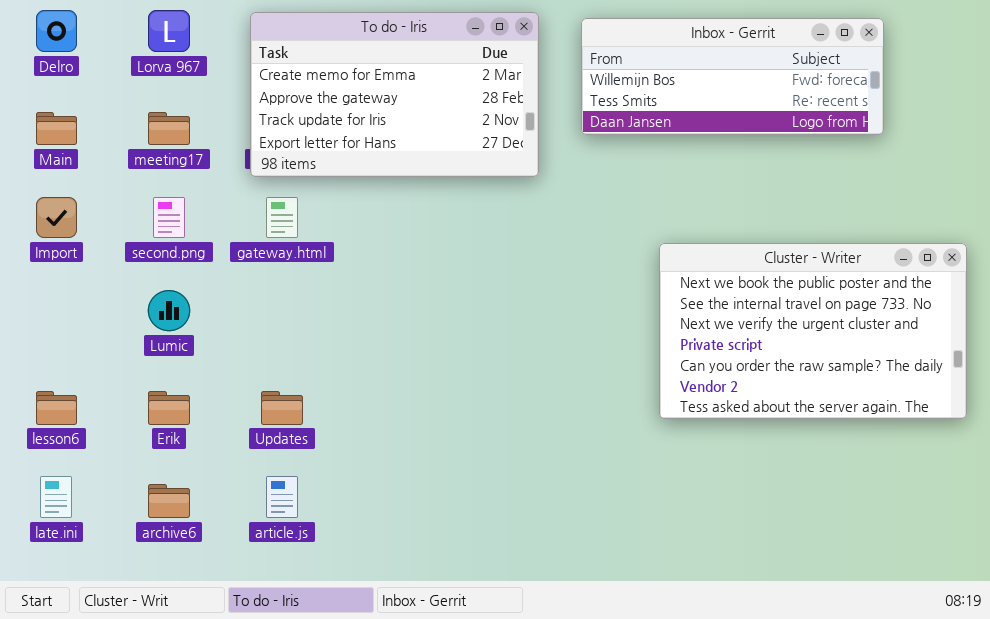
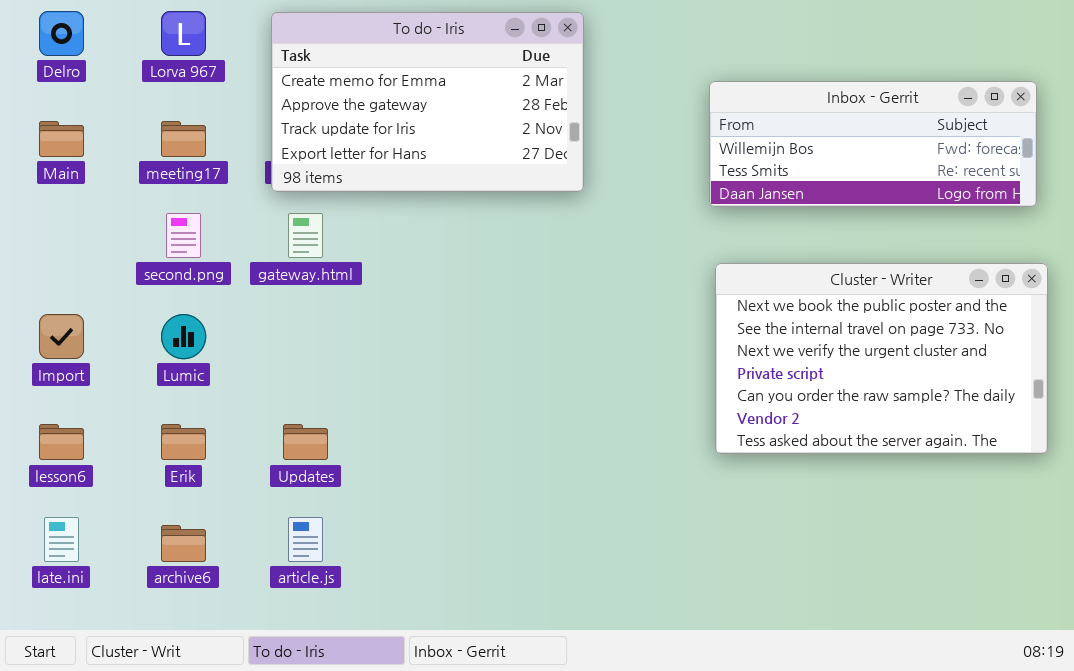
Inbox - Gerrit: [581,18,884,135] -> [709,81,1037,207], moved
Import: [36,197,77,238] -> [39,314,84,359], moved

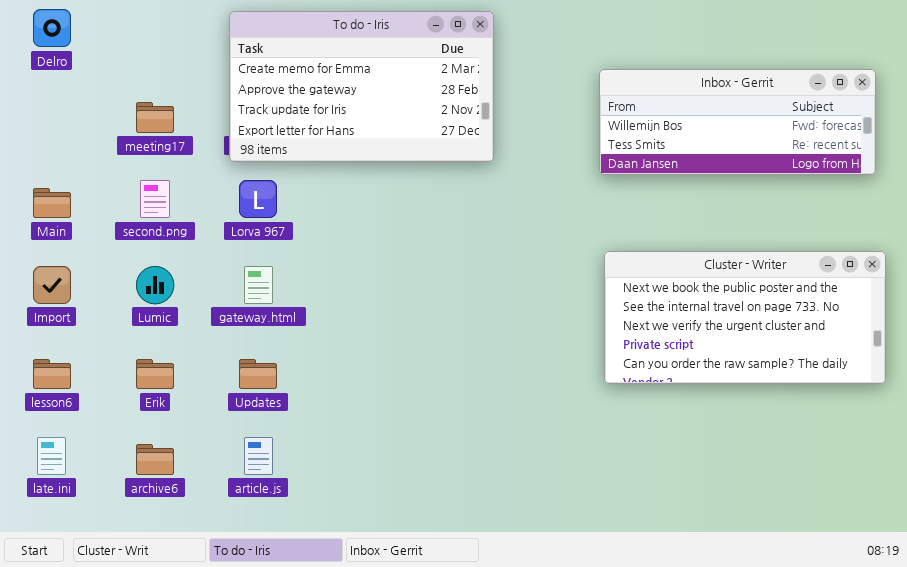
Lorva 967: [161,11,206,56] -> [239,180,277,218], moved
Main: [39,121,84,157] -> [33,188,71,218], moved
gateway.html: [288,213,323,258] -> [244,266,273,304], moved
Cluster - Writer: [715,263,1048,454] -> [604,251,886,384], resized

